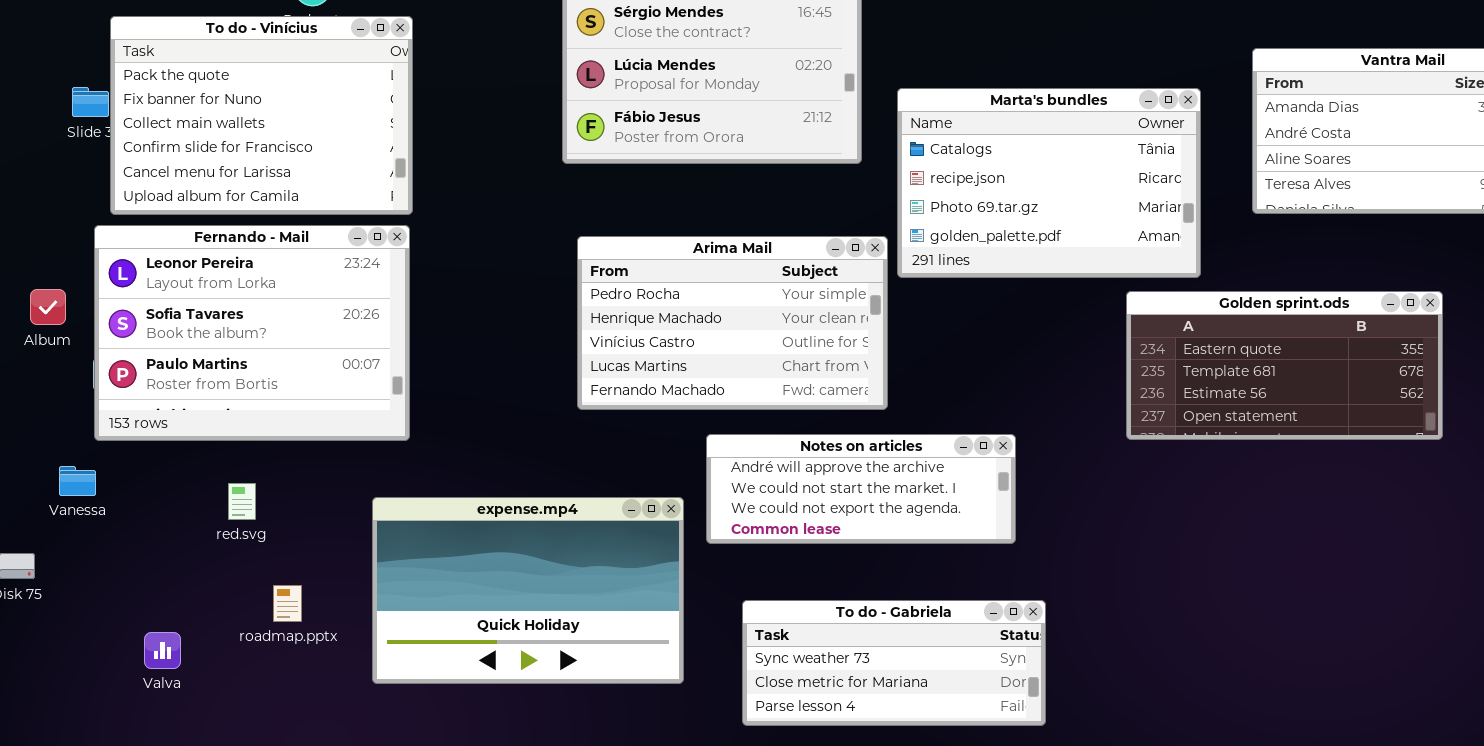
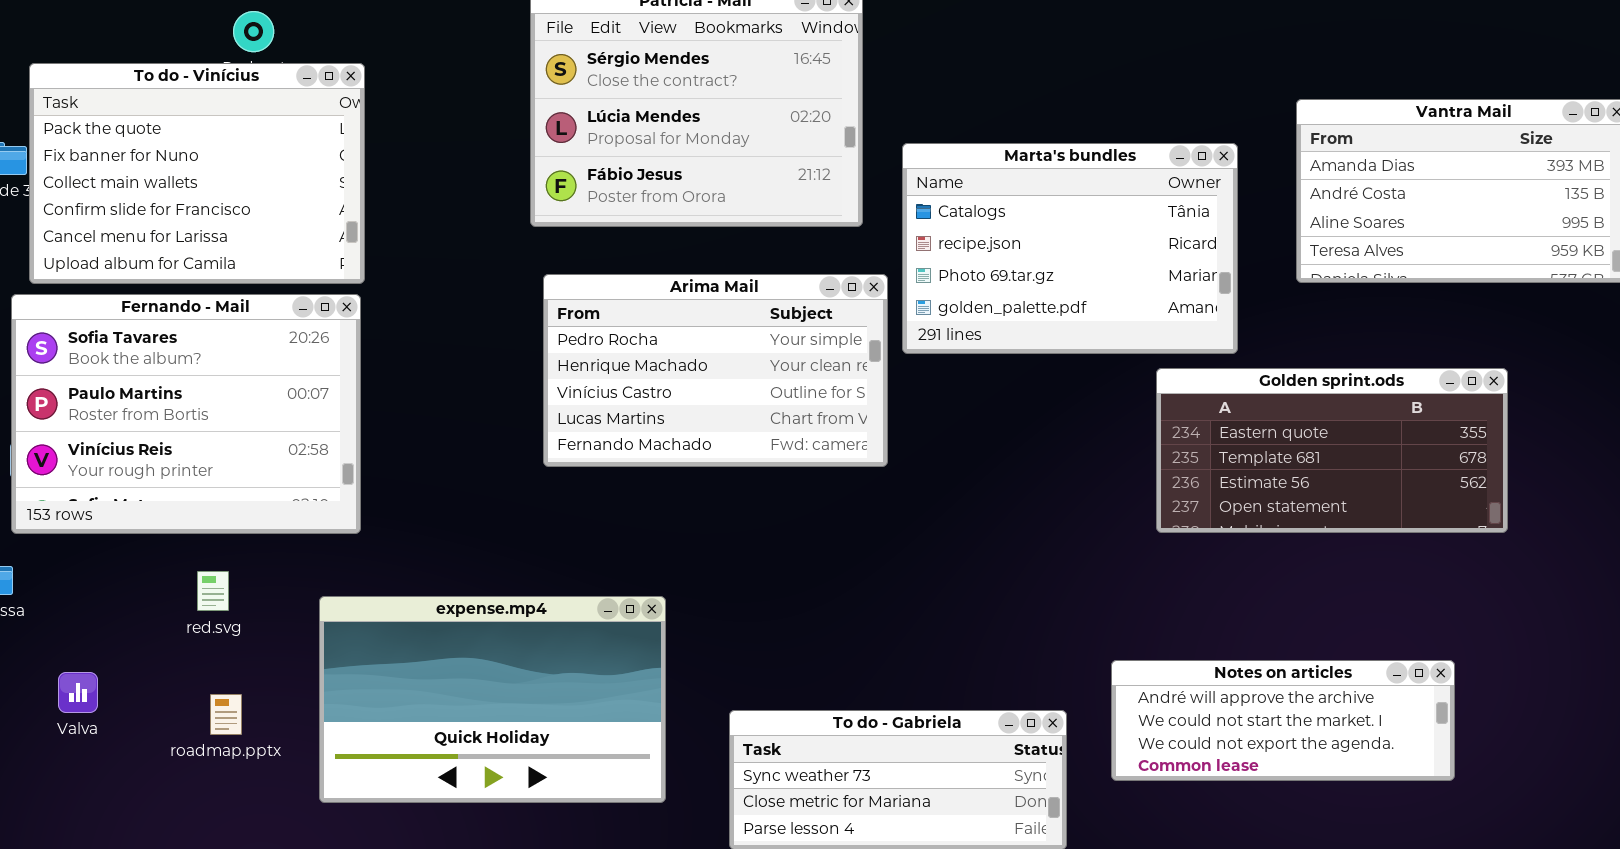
Fernando - Mail: [94,225,410,441] -> [11,294,361,534], scrolled down 1 row
Arima Mail: [577,236,888,410] -> [543,274,888,467], moved
Notes on articles: [706,434,1016,544] -> [1111,660,1455,781], moved
red.svg: [228,483,256,520] -> [197,571,229,611], moved
Valva: [144,632,181,669] -> [58,672,98,713], moved

